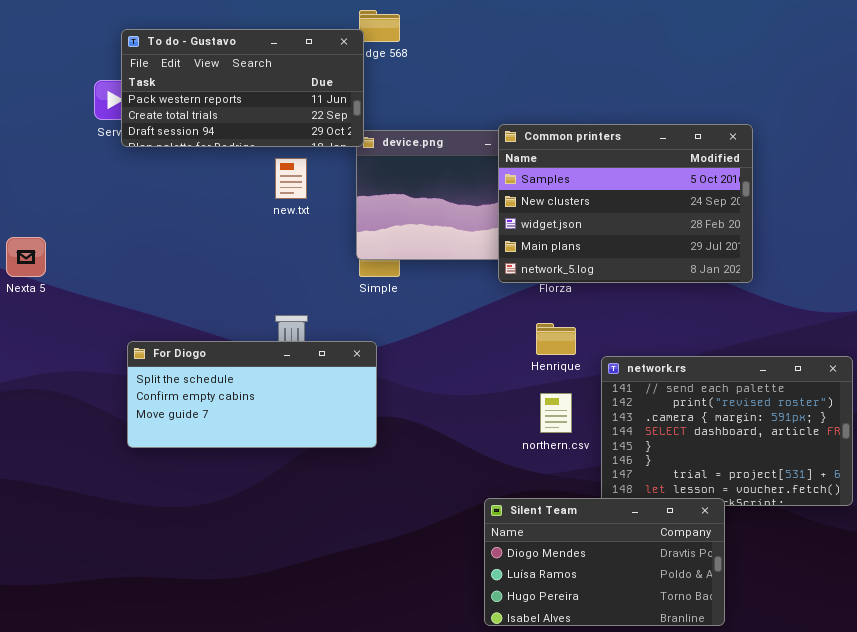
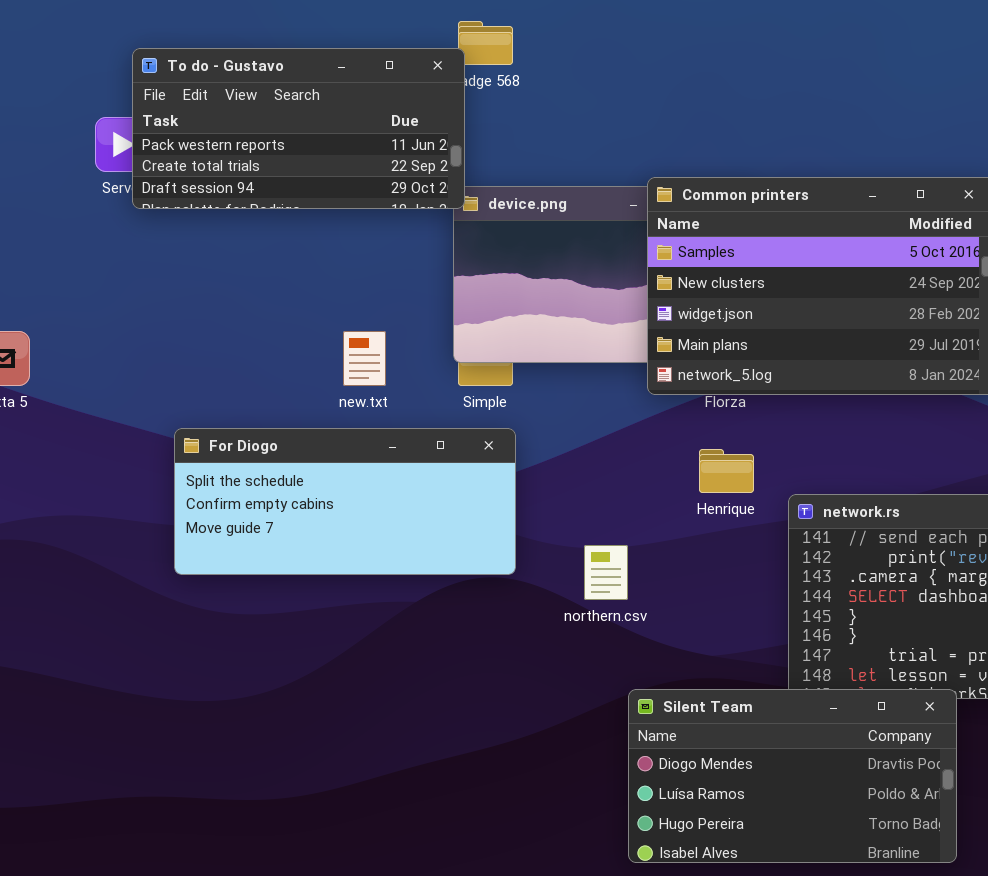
new.txt: [275,158,307,199] -> [343,331,386,386], moved
For Diogo: [127,341,377,448] -> [174,428,516,575], moved
northern.csv: [540,393,572,433] -> [584,545,628,600], moved

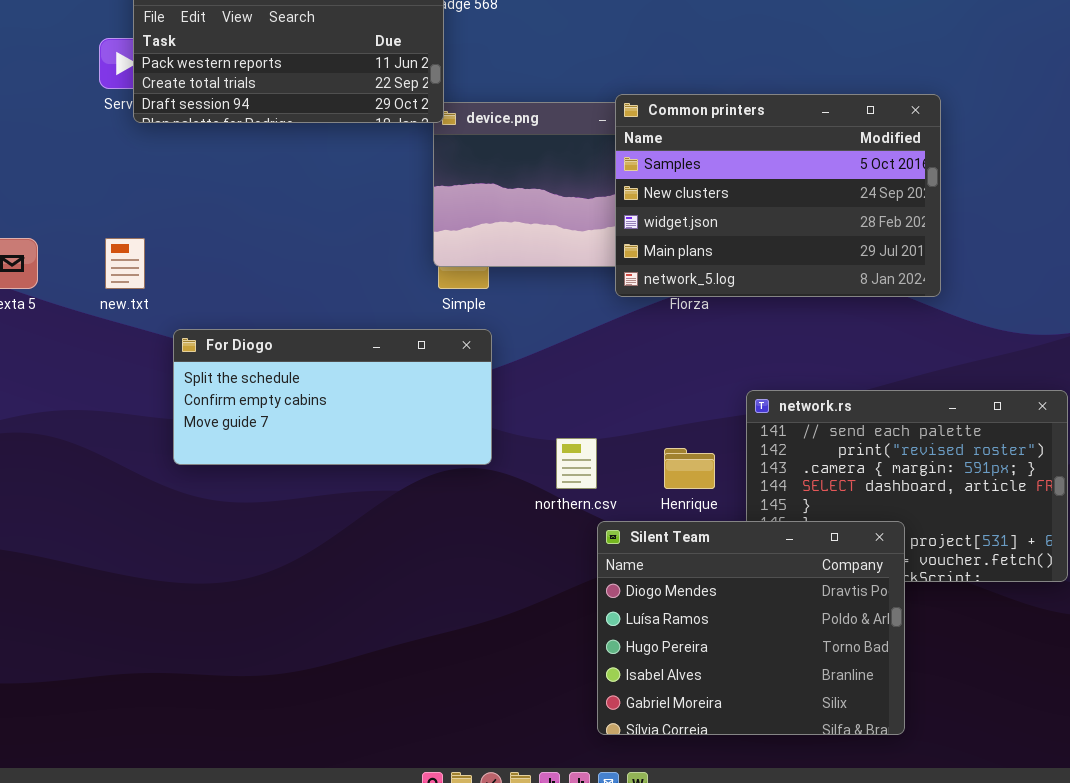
new.txt: [343,331,386,386] -> [105,238,145,289], moved
Henrique: [699,449,754,493] -> [664,448,715,489], moved
Silent Team: [628,689,957,863] -> [597,521,905,735], resized

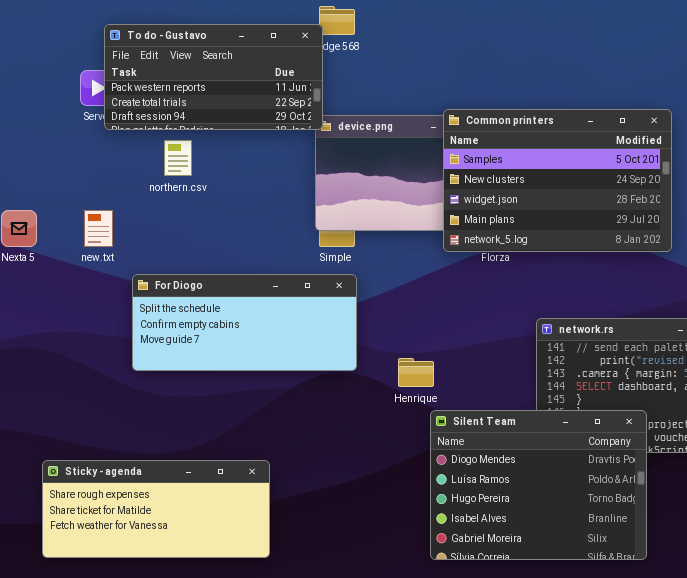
northern.csv: [556,438,597,489] -> [164,140,192,176], moved
Henrique: [664,448,715,489] -> [398,358,434,387], moved
Sticky - agenda: none -> [42,460,270,558], opened

